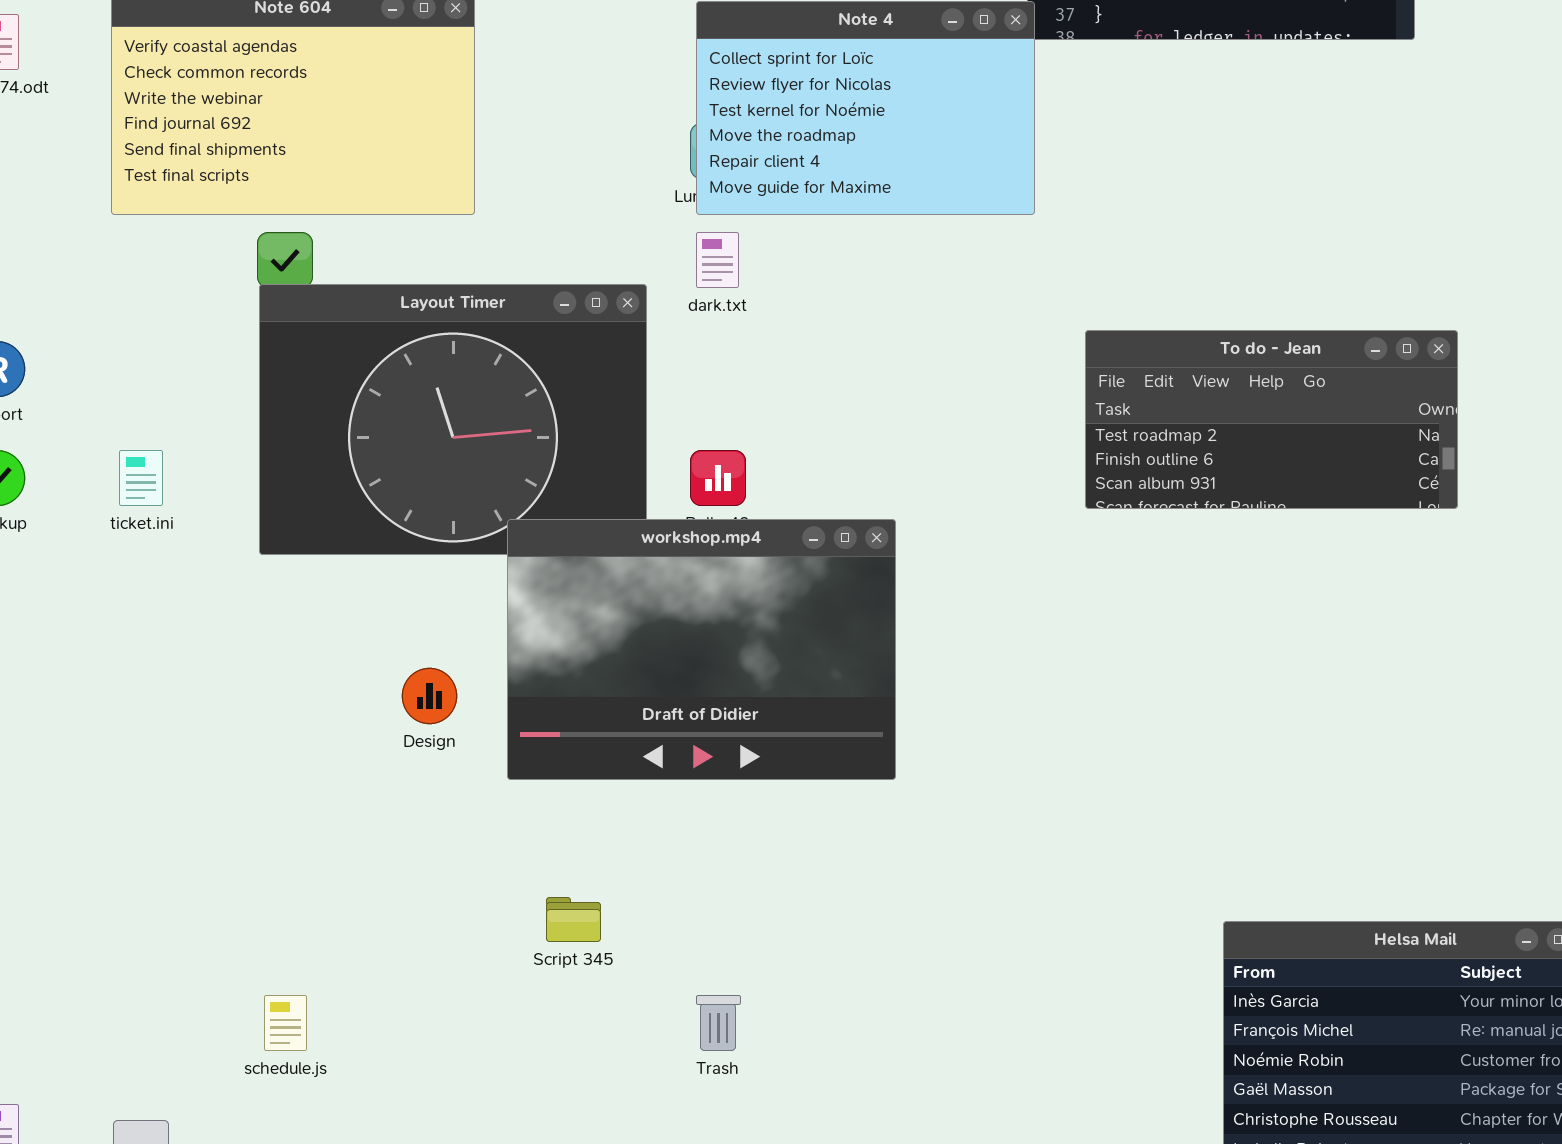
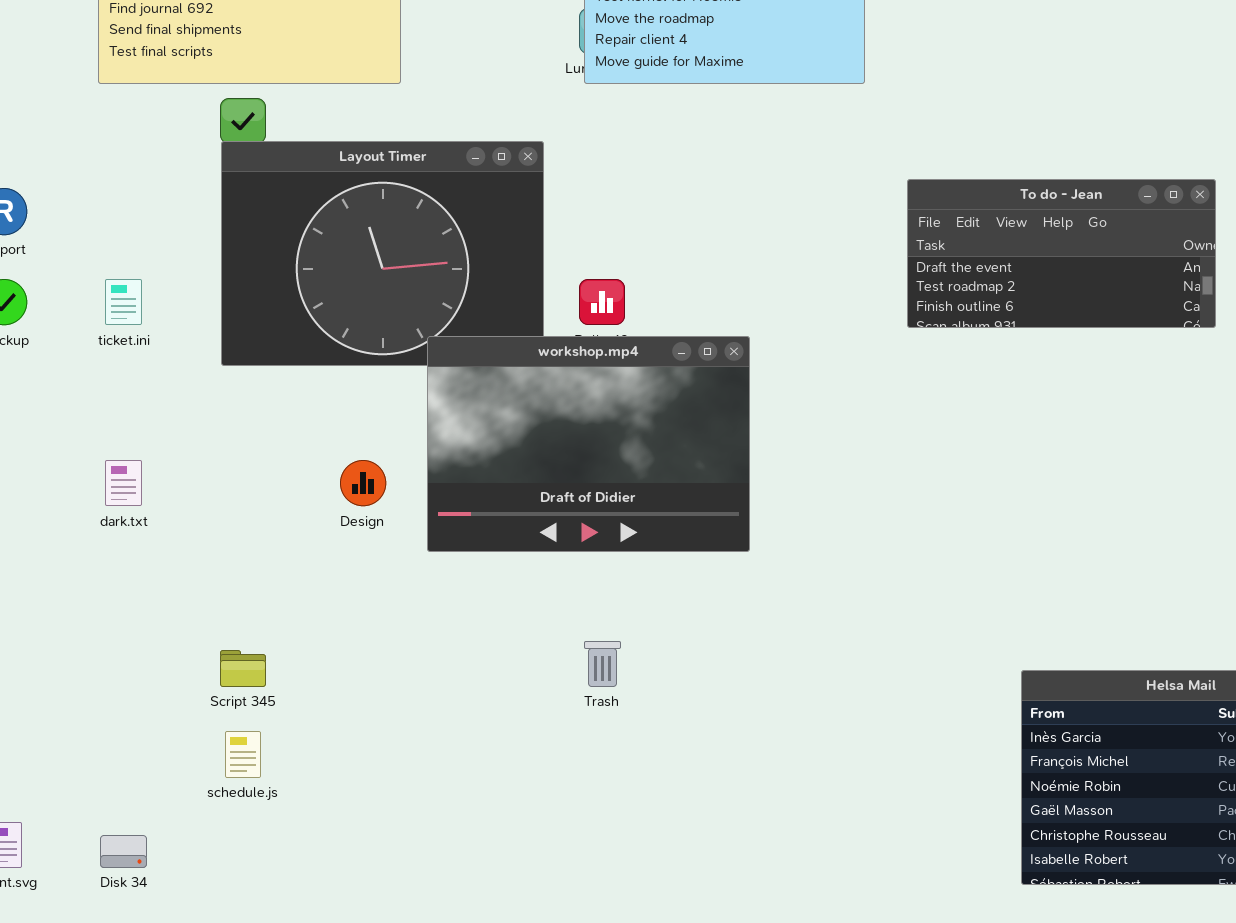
dark.txt: [696,232,739,288] -> [105,460,142,506], moved
To do - Jean: [1085,330,1458,509] -> [907,179,1216,328], scrolled up 1 row
Script 345: [546,897,601,942] -> [220,650,266,687], moved
Trash: [696,995,741,1051] -> [584,641,621,687], moved

